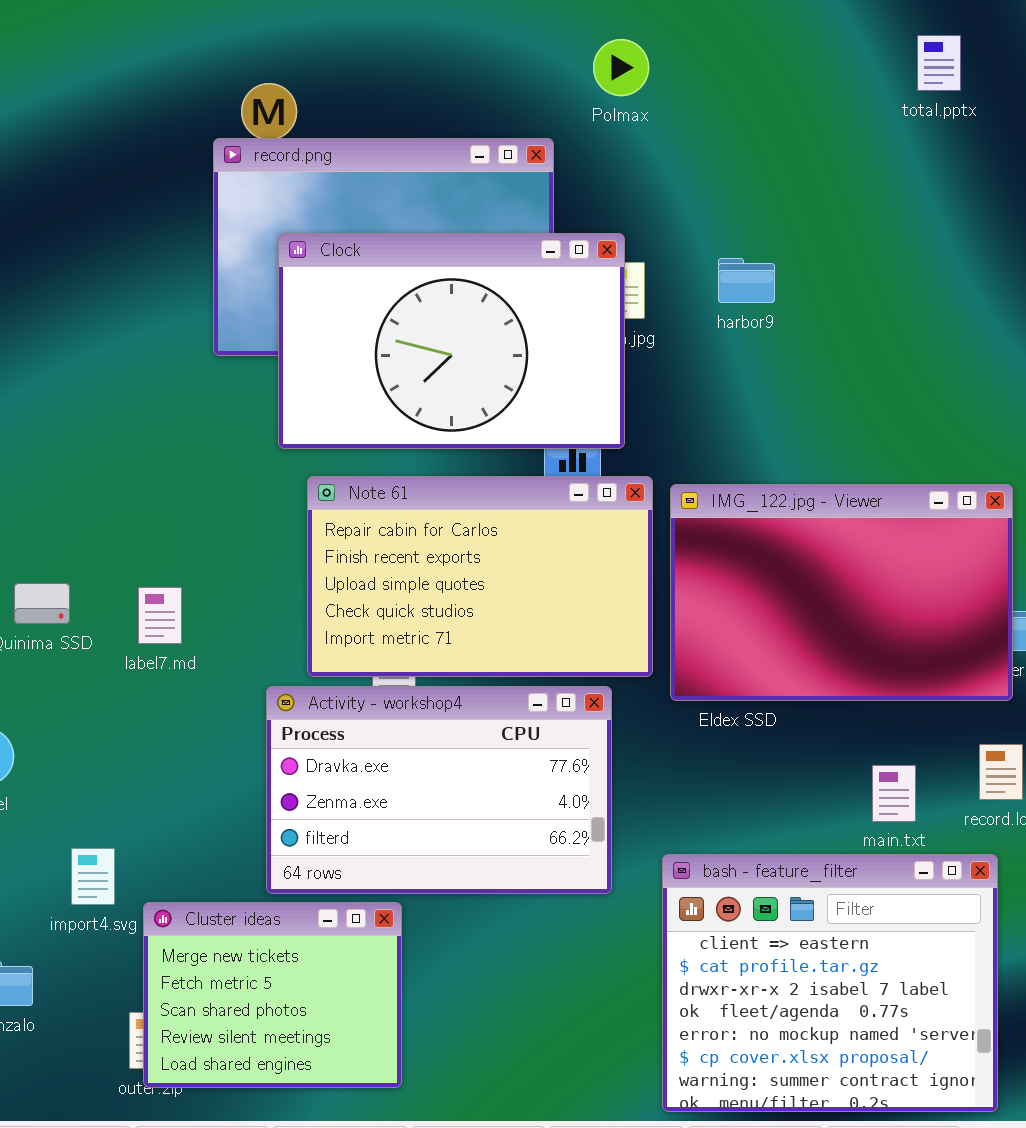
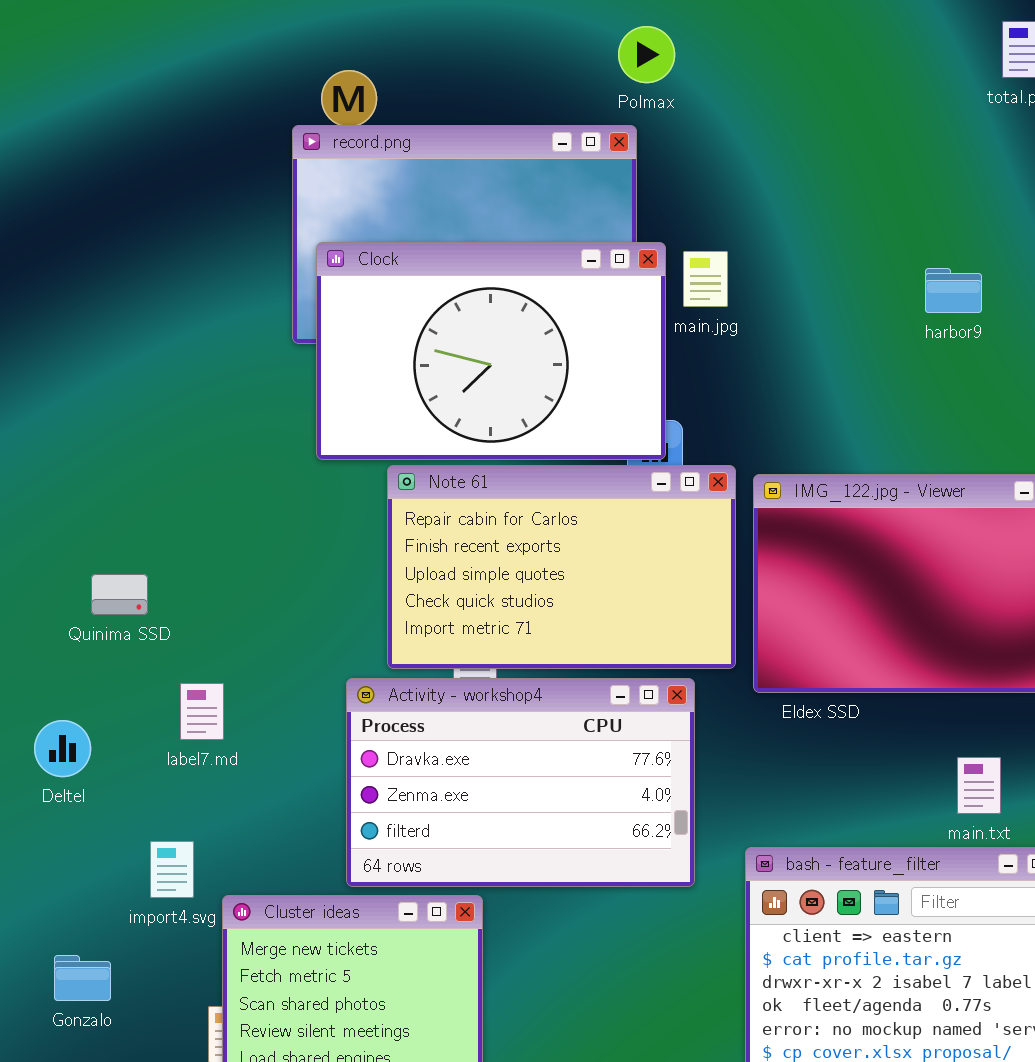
Polmax: [593,39,649,96] -> [618,26,675,83], moved
Clock: [278,233,625,449] -> [316,242,666,460], moved
harbor9: [718,258,775,303] -> [925,268,982,313], moved
label7.md: [138,587,182,644] -> [180,683,224,740], moved

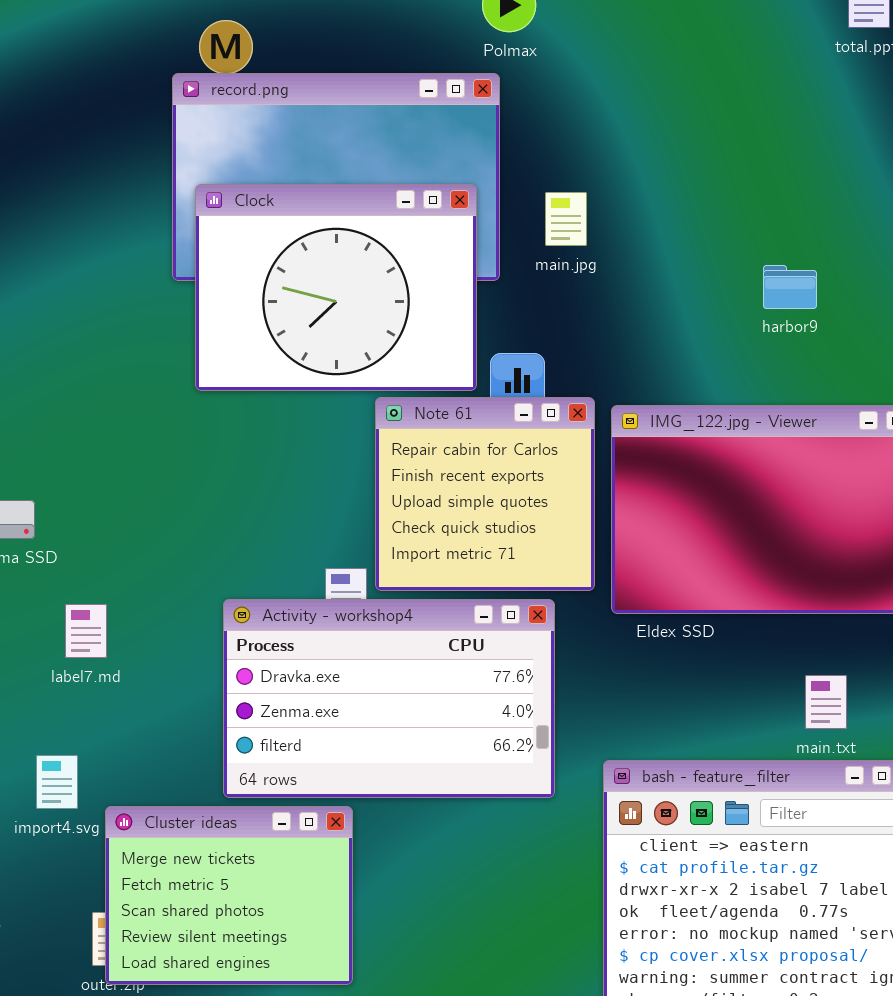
Clock: [316,242,666,460] -> [195,184,477,391], resized
harbor9: [925,268,982,313] -> [763,265,817,309], moved
Note 61: [387,465,736,669] -> [375,397,595,591], resized

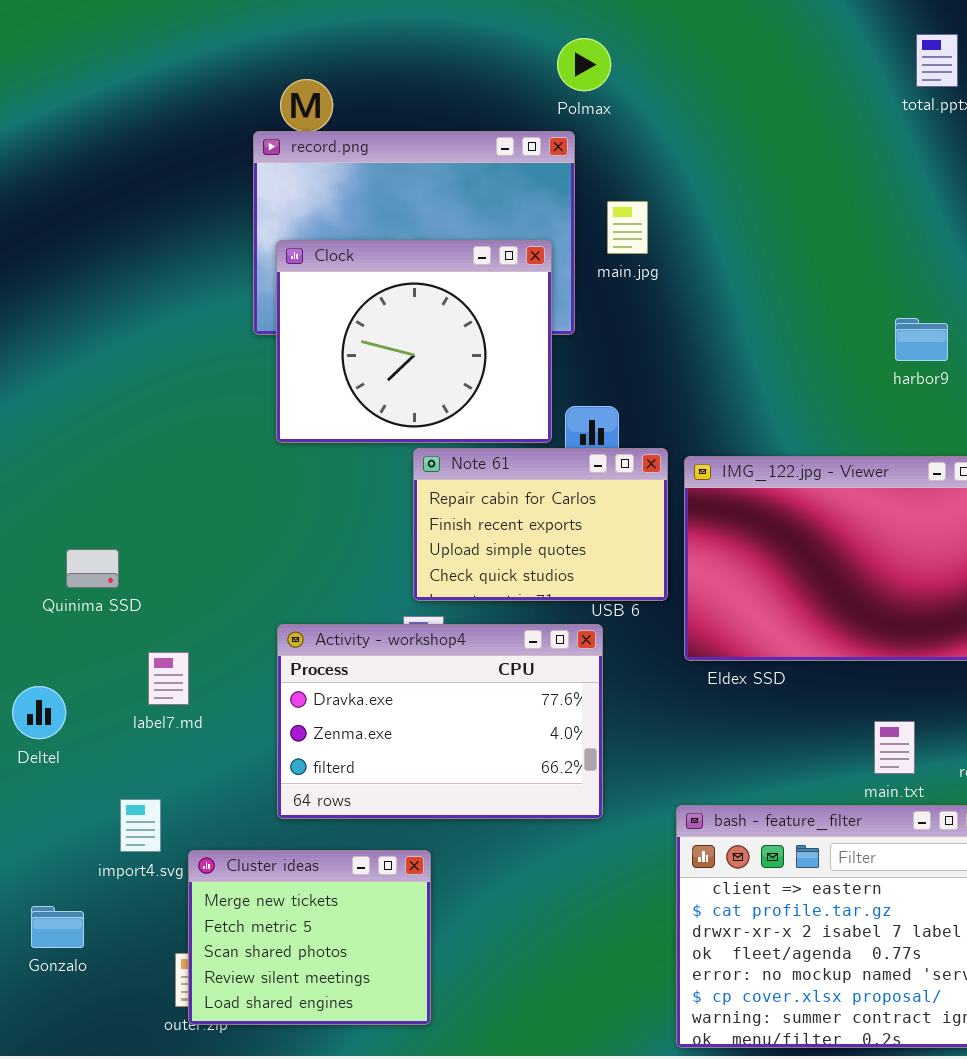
main.jpg: [545,192,587,246] -> [607,201,648,254], moved
harbor9: [763,265,817,309] -> [895,318,948,361], moved
Note 61: [375,397,595,591] -> [413,448,668,601], resized
Activity - workshop4: [223,599,555,798] -> [277,624,603,819], moved

